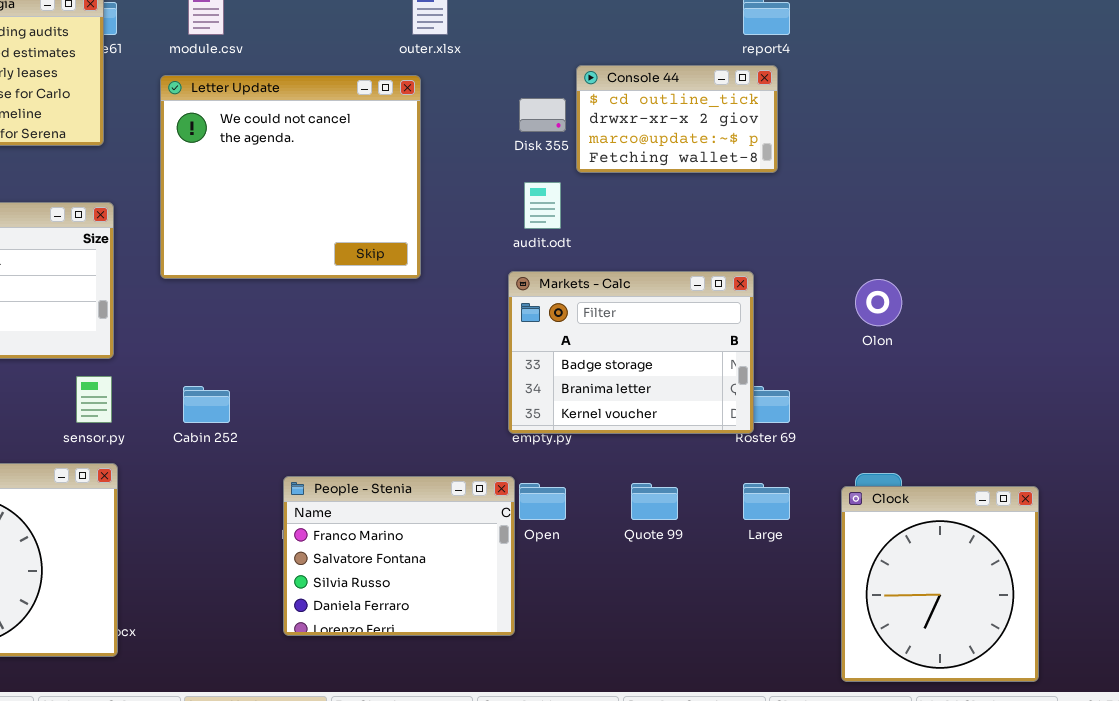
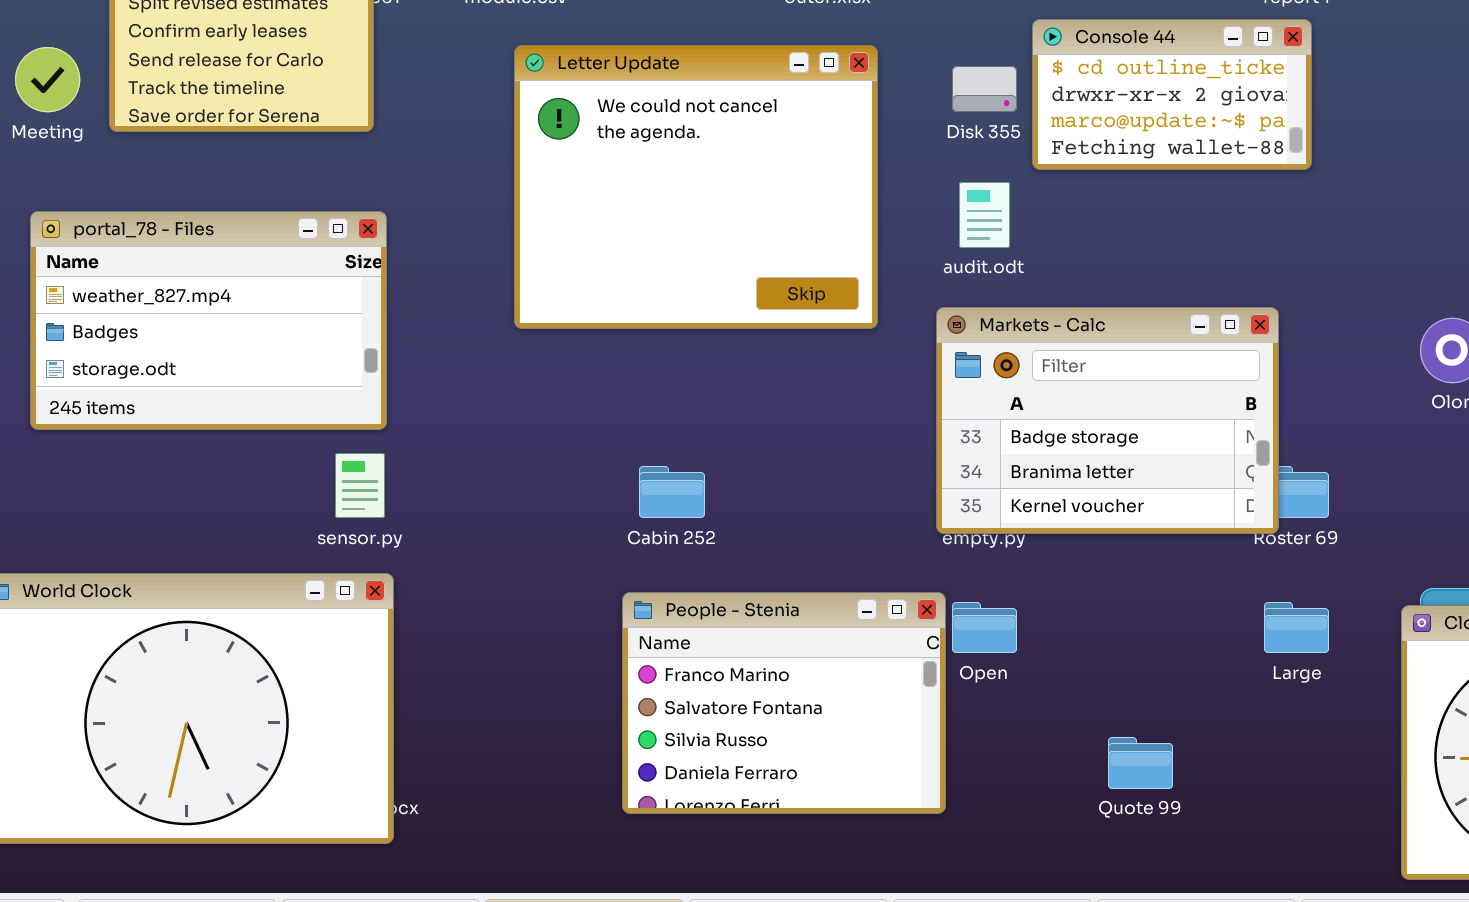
Letter Update: [160,75,421,279] -> [514,45,878,329], moved
Cabin 252: [183,386,230,423] -> [639,466,705,518], moved
Quote 99: [631,483,678,520] -> [1108,737,1173,789], moved

